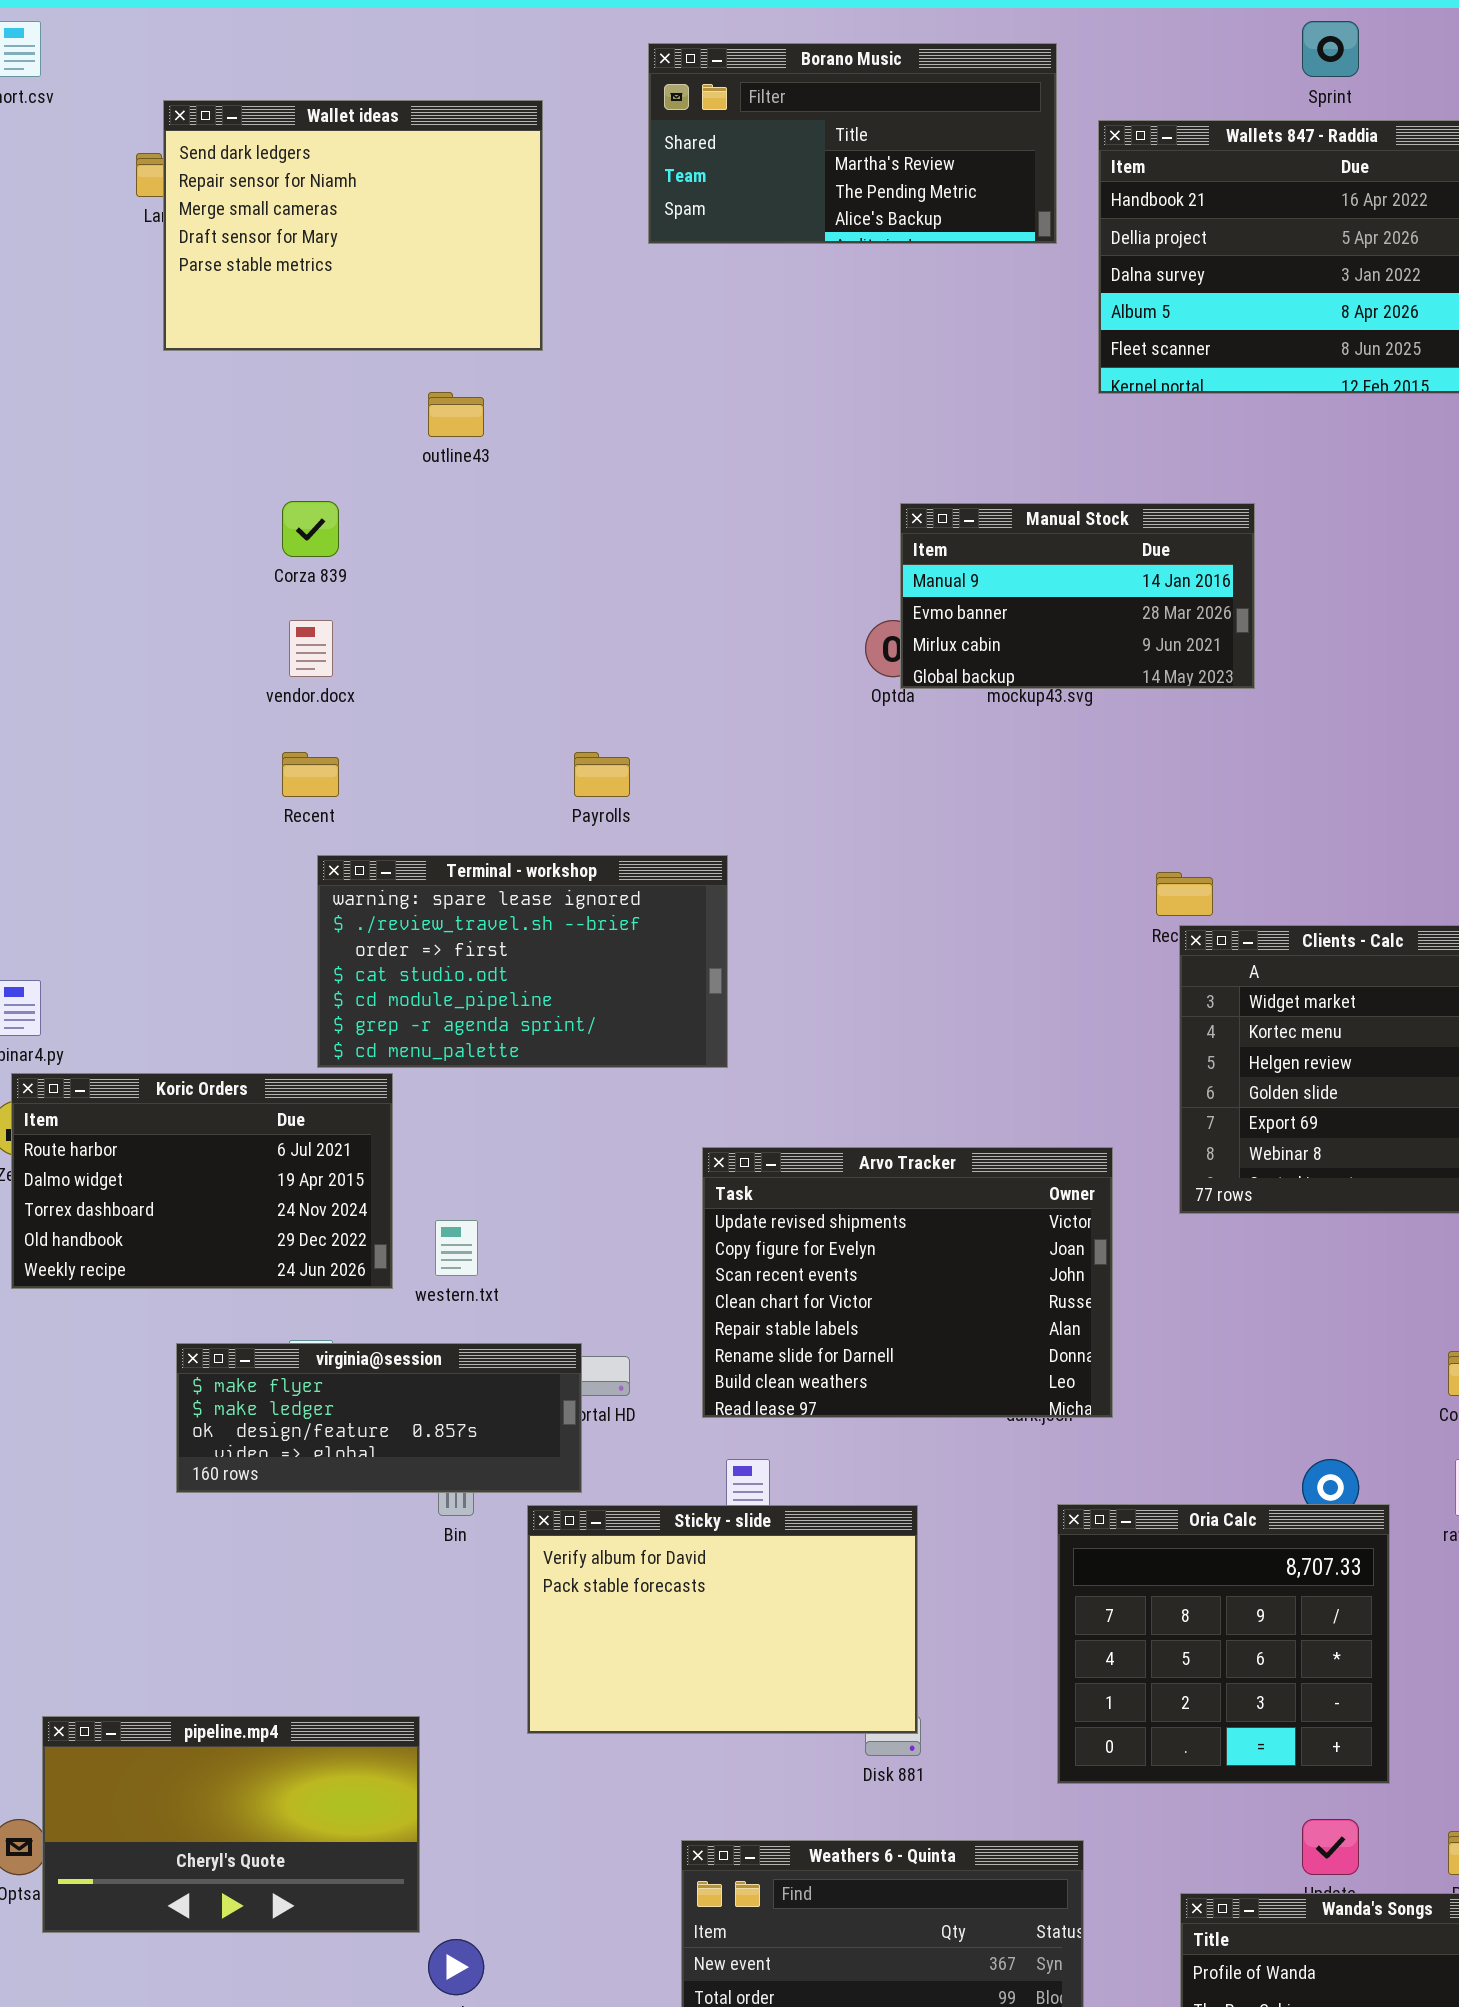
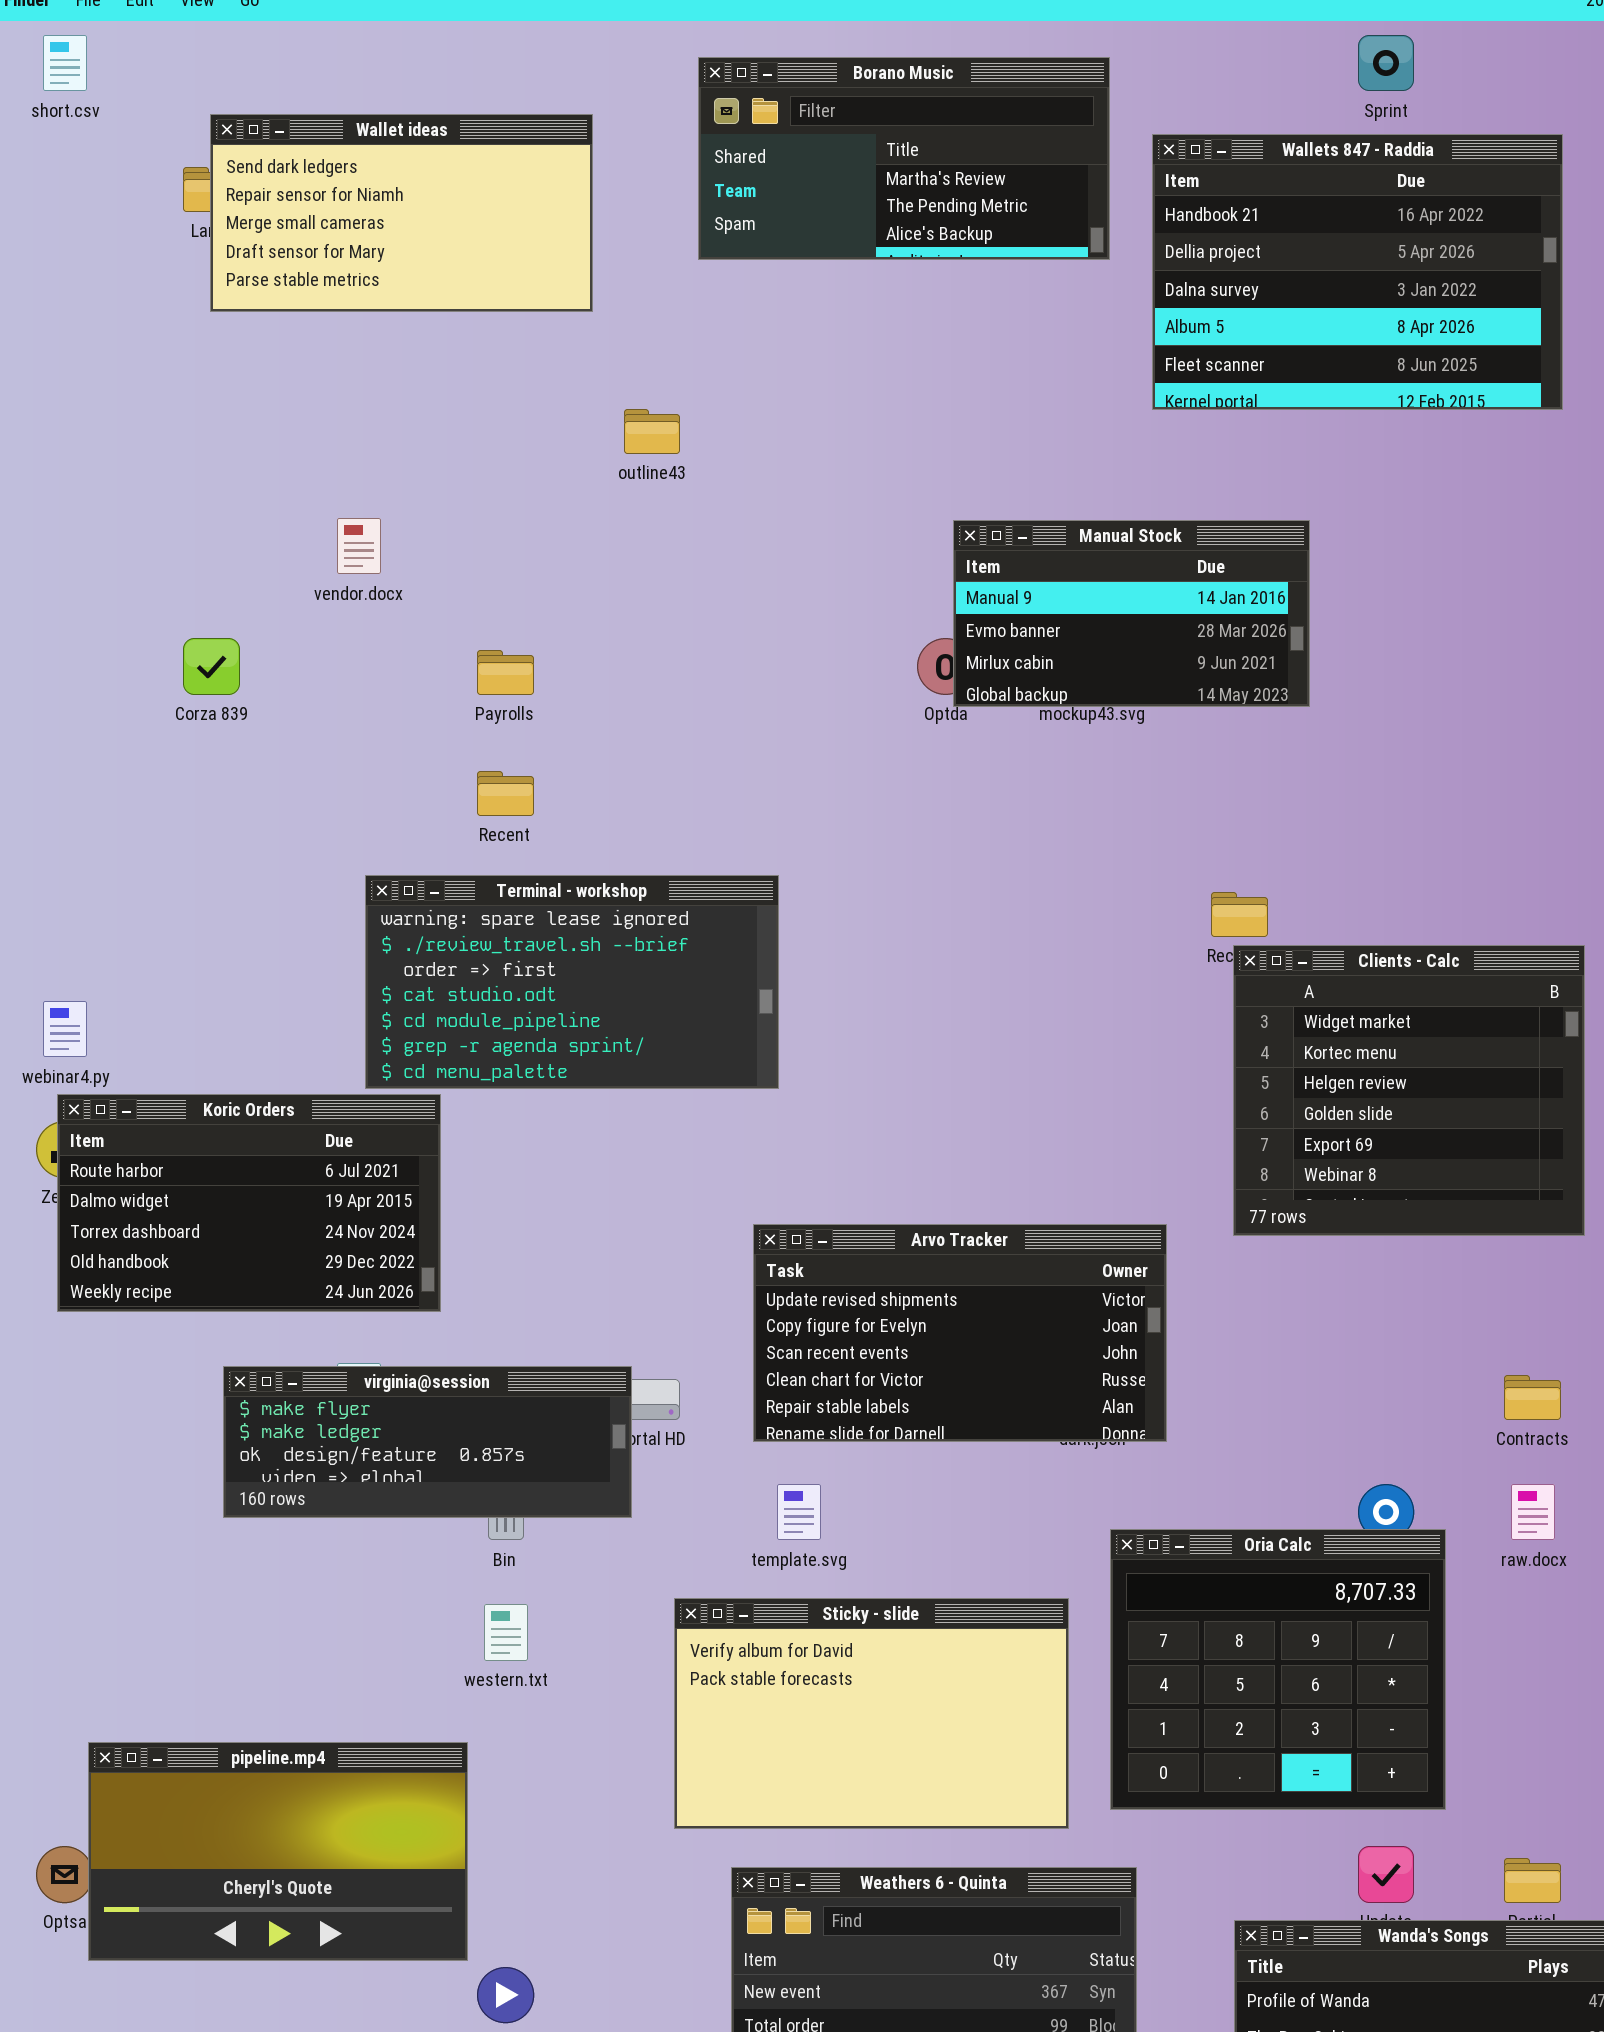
Wallet ideas: [163,100,543,351] -> [210,114,593,312], resized
outline43: [428,392,484,437] -> [624,409,680,454], moved
Corza 839: [282,501,339,557] -> [183,638,240,695], moved
vendor.docx: [289,620,333,677] -> [337,518,381,574], moved
Recent: [282,752,339,797] -> [477,771,534,816], moved
Payrolls: [574,752,630,797] -> [477,650,534,695], moved
Arvo Tracker: [702,1147,1113,1418] -> [753,1224,1167,1442], resized
western.txt: [435,1220,478,1276] -> [484,1604,528,1661], moved
Sticky - slide: [527,1505,918,1734] -> [674,1598,1069,1829], moved

